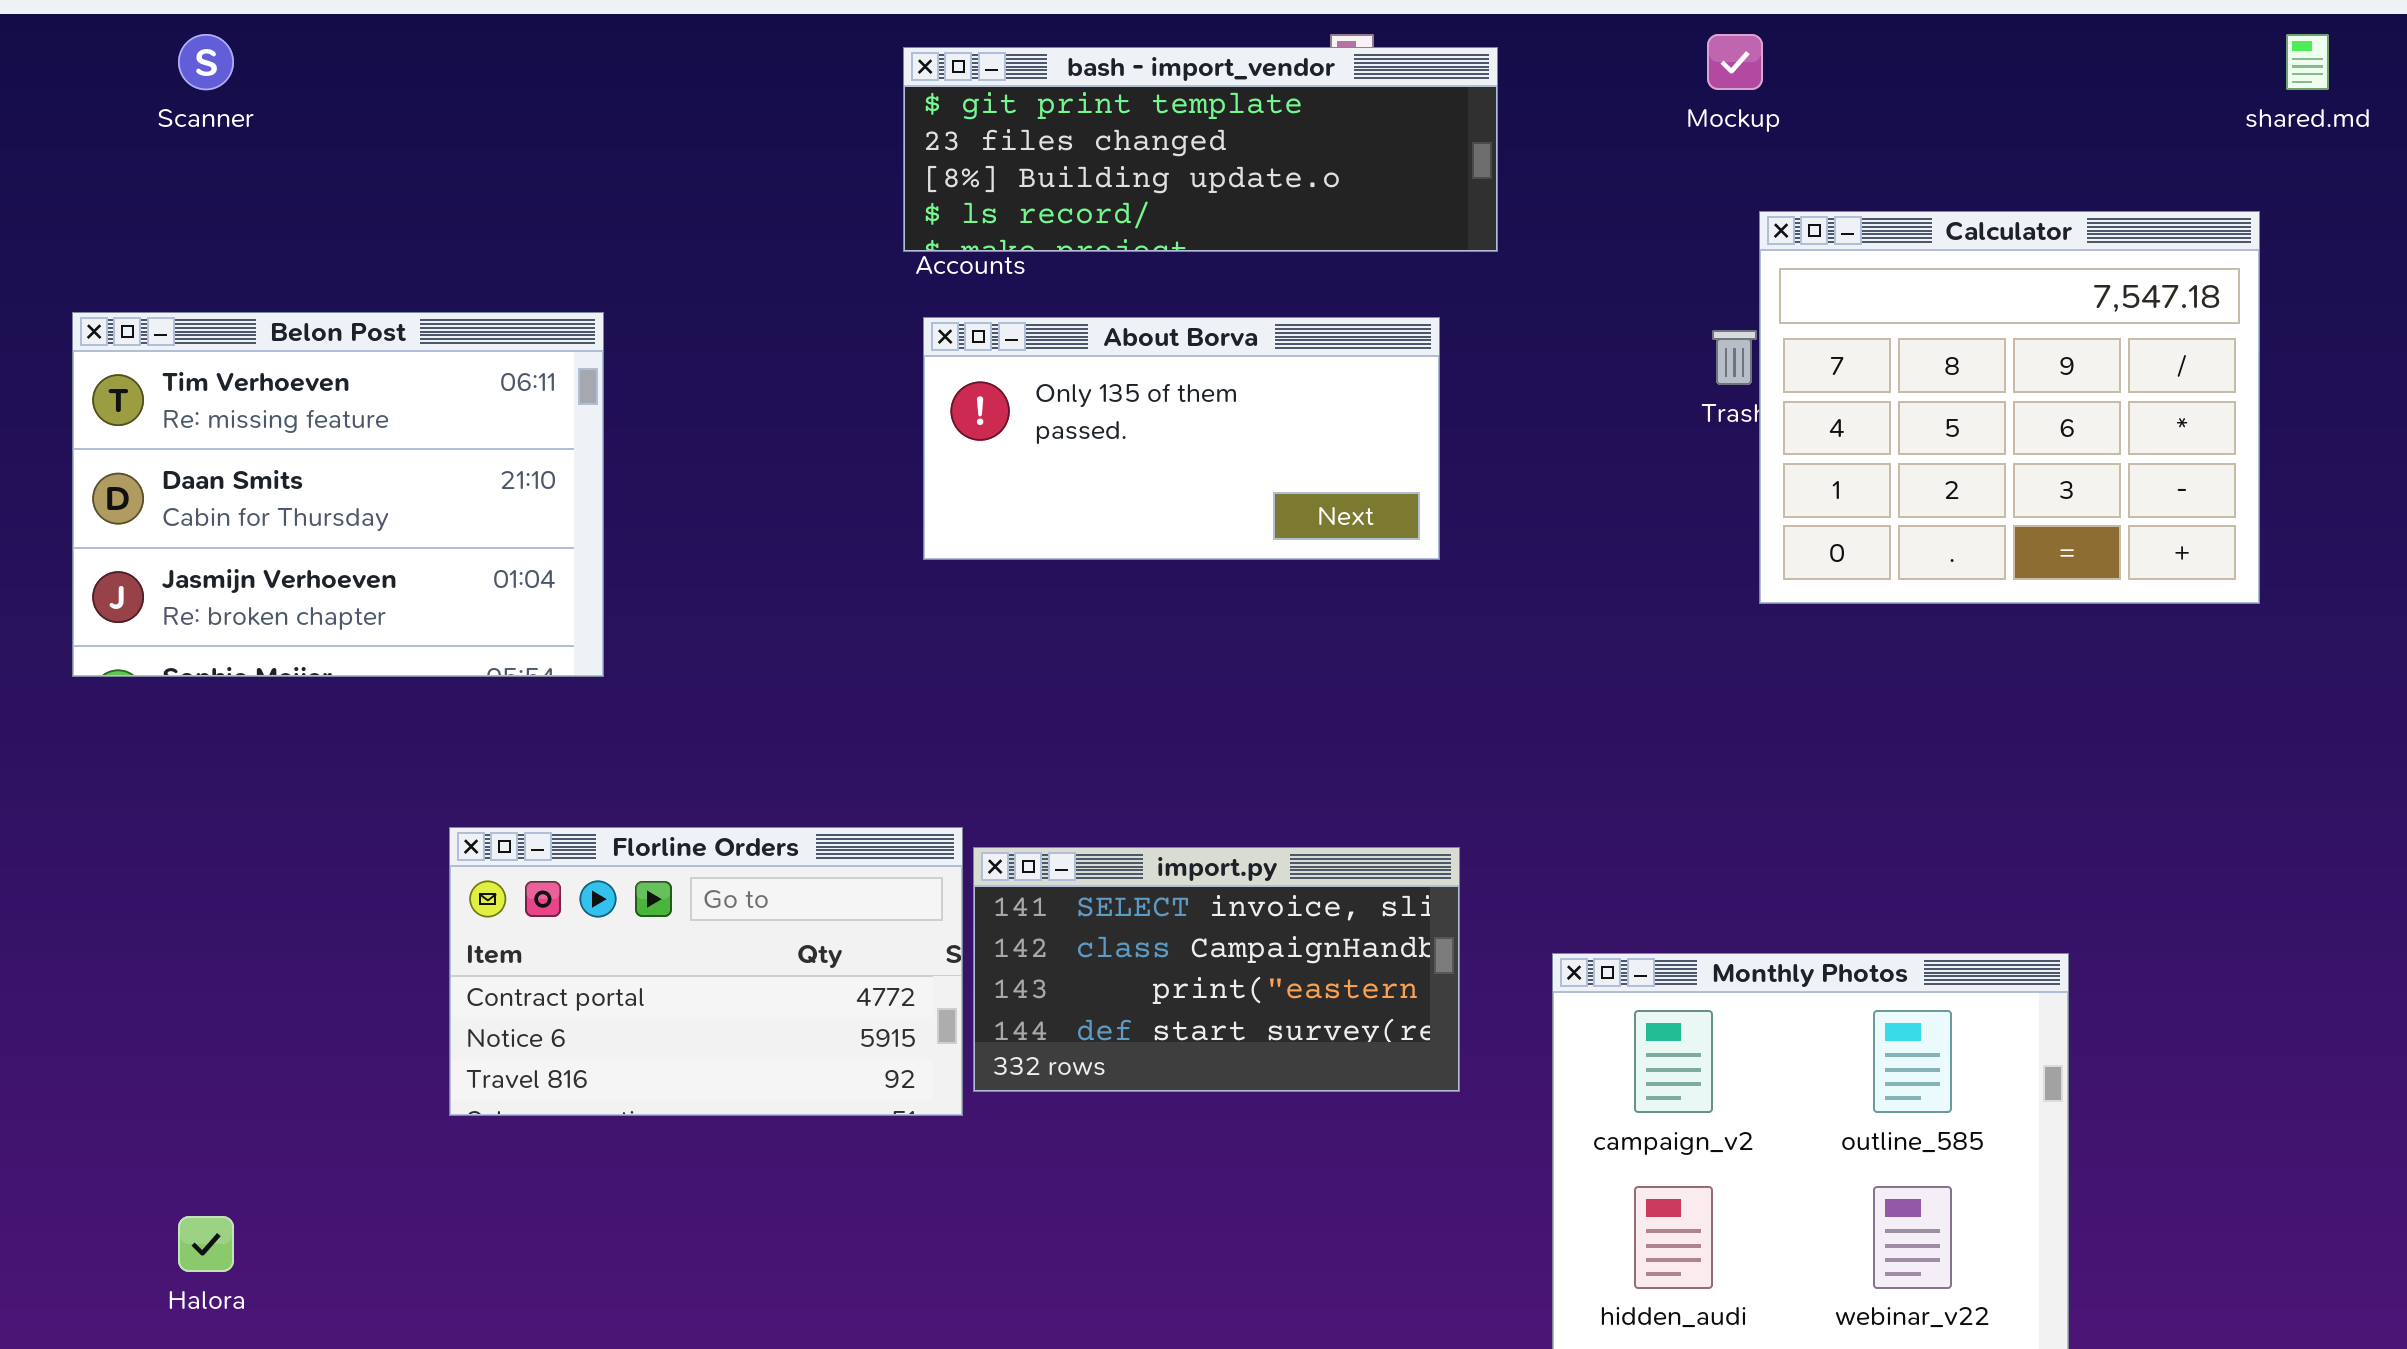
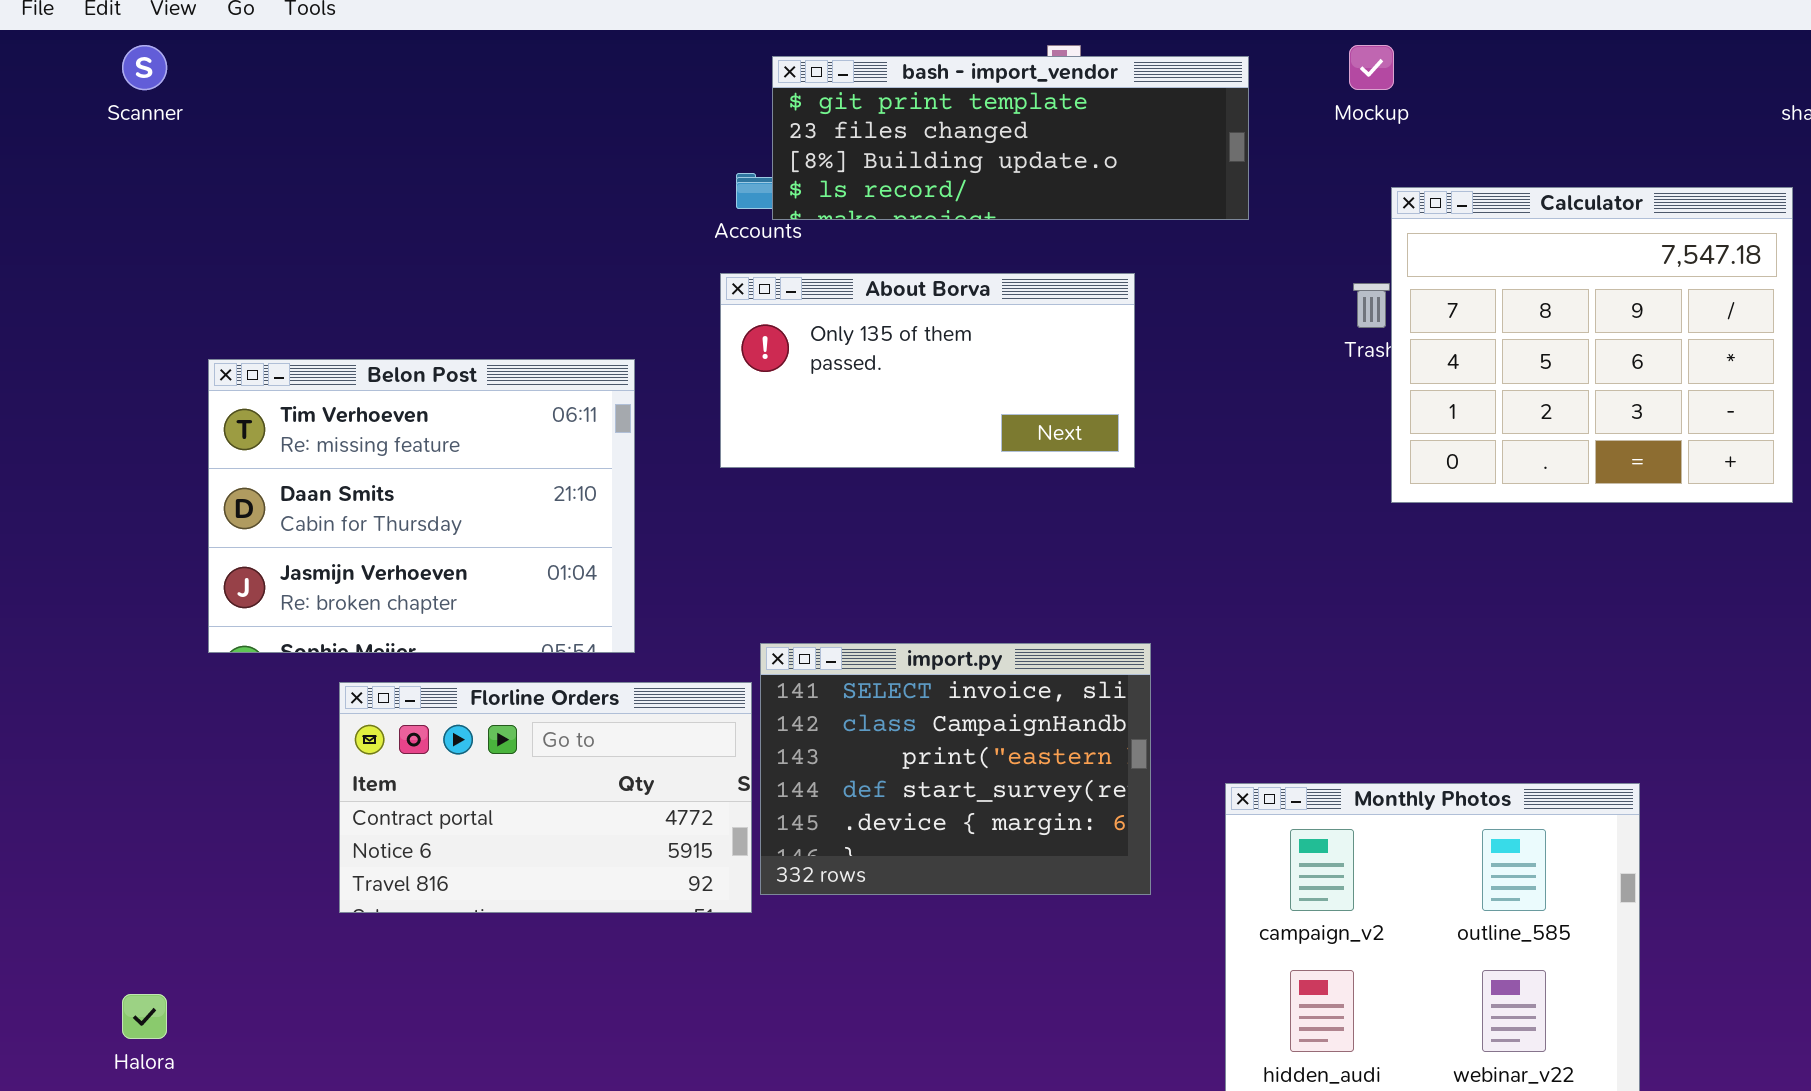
bash - import_vendor: [903,47,1498,252] -> [772,56,1249,220], moved
Belon Post: [72,312,604,677] -> [208,359,635,653], moved
import.py: [973,847,1460,1092] -> [760,643,1151,895], resized

